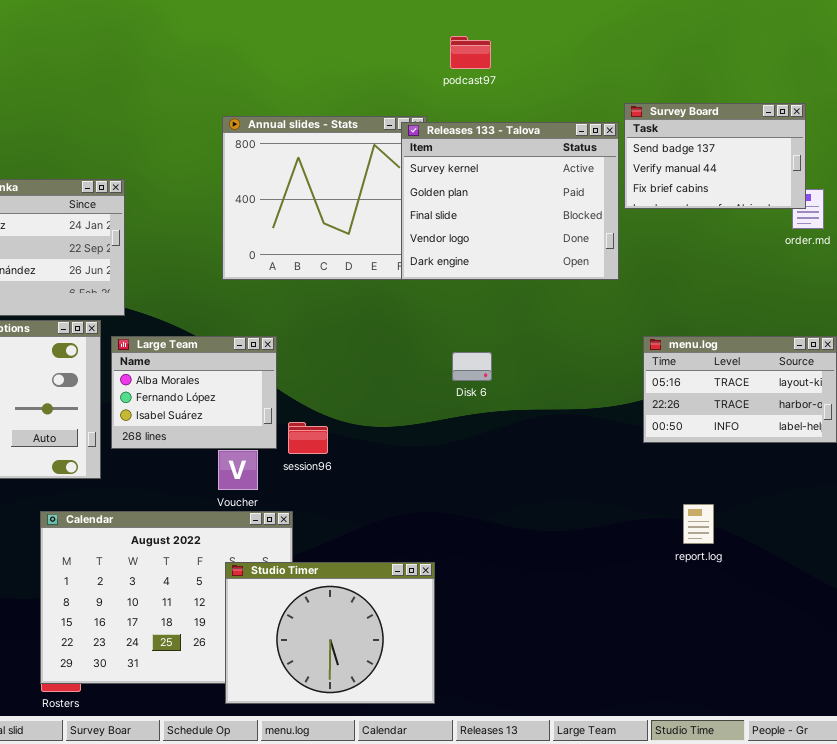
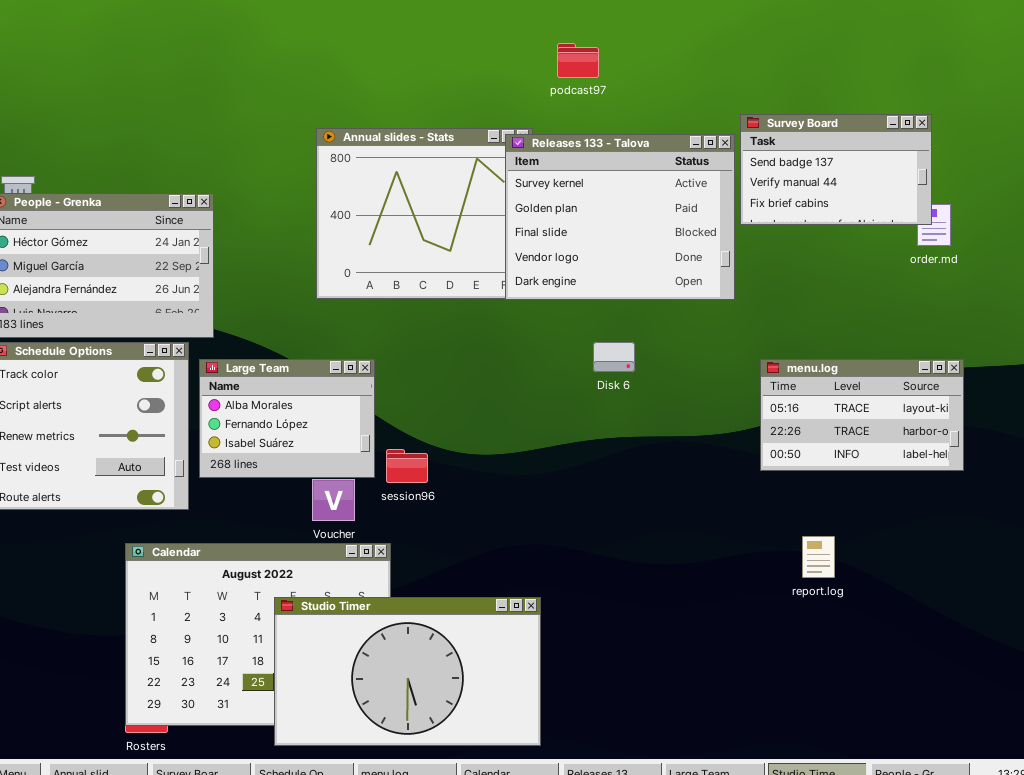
Disk 6: [452,352,492,381] -> [593,342,635,372], moved
Studio Timer: [225,562,435,704] -> [274,597,541,746], resized

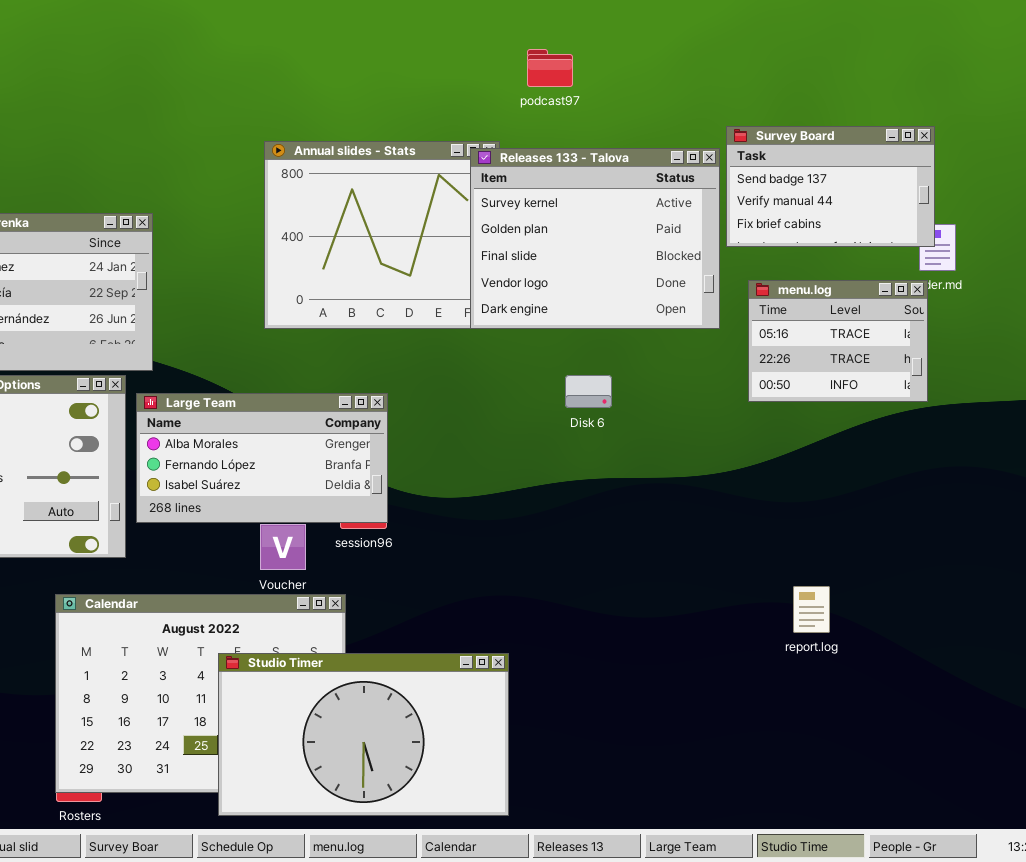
Large Team: [199,359,375,478] -> [136,393,388,523], resized
menu.log: [760,359,964,471] -> [748,280,928,402], moved, resized

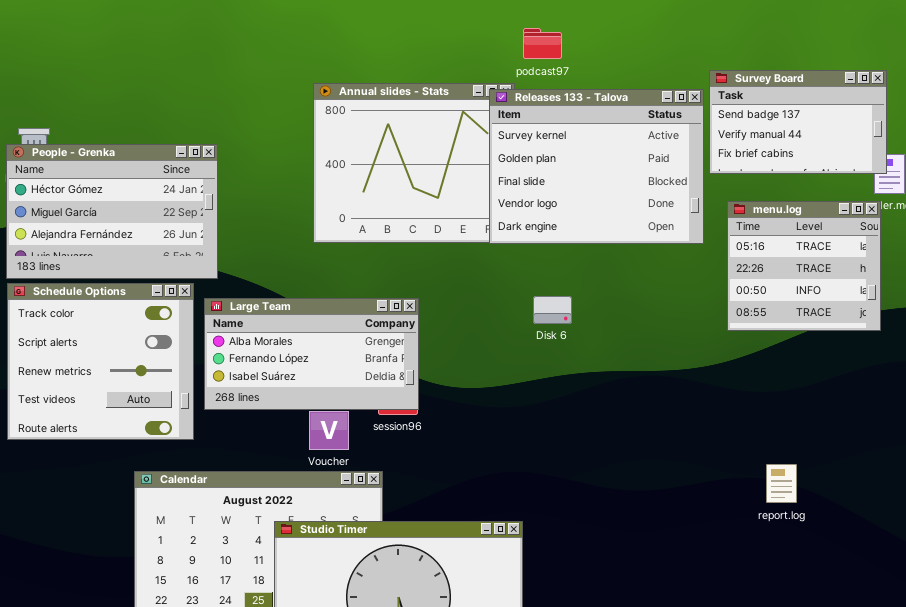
podcast97: [527,49,573,87] -> [523,28,562,59], moved
menu.log: [748,280,928,402] -> [727,201,881,331], resized
Disk 6: [565,375,612,408] -> [533,296,572,324], moved

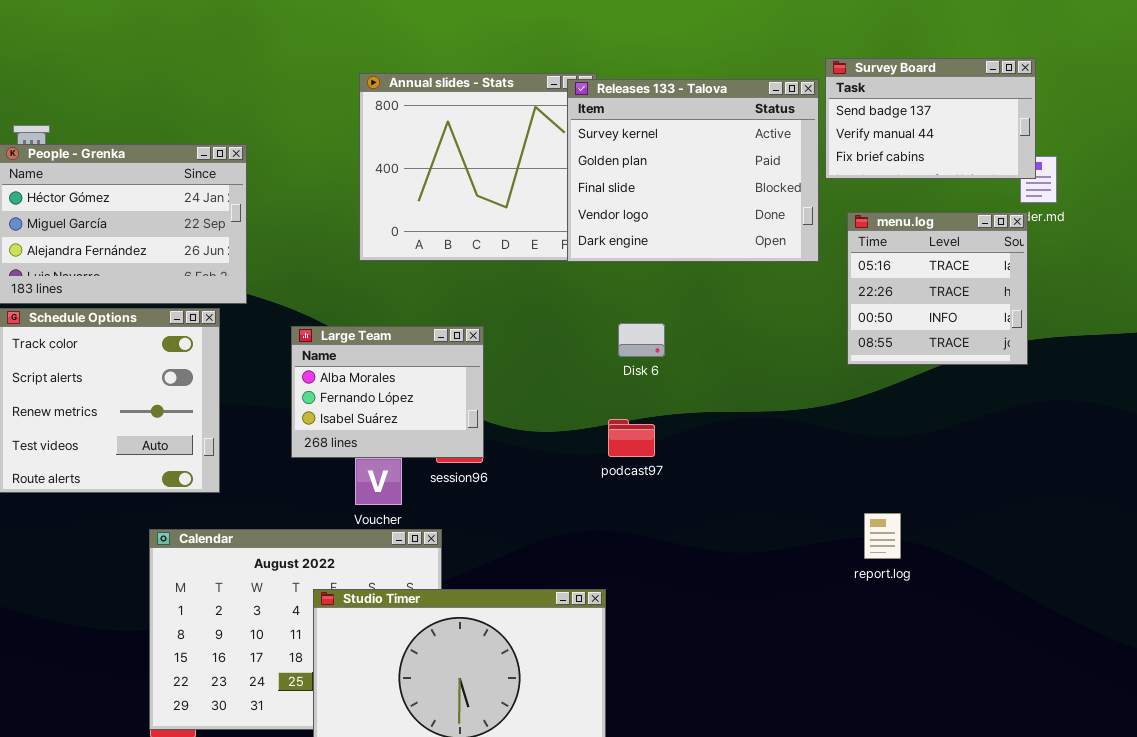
podcast97: [523,28,562,59] -> [608,419,655,457], moved
Large Team: [204,298,419,410] -> [291,326,484,458], resized
report.log: [766,464,797,503] -> [864,513,901,559], moved

